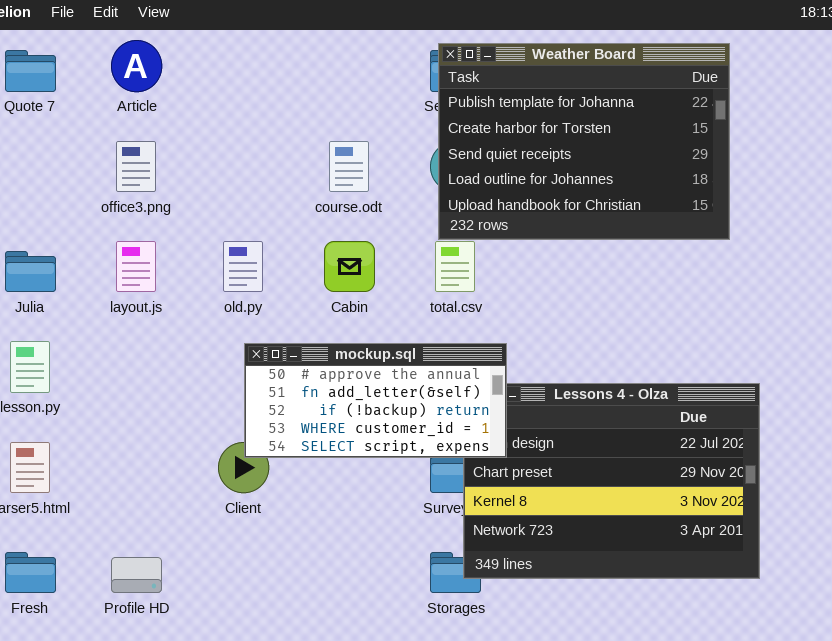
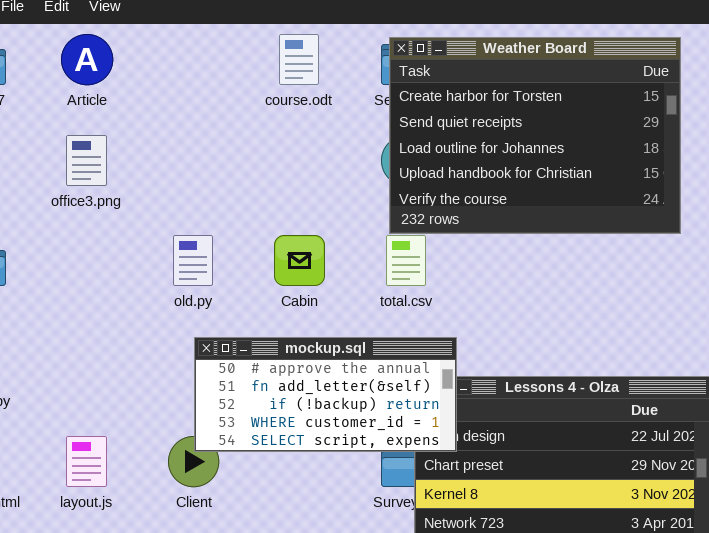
Weather Board: [438,43,730,240] -> [389,37,681,234], scrolled down 1 row
course.odt: [329,141,369,192] -> [279,34,319,85], moved
layout.js: [116,241,156,292] -> [66,436,107,487], moved

